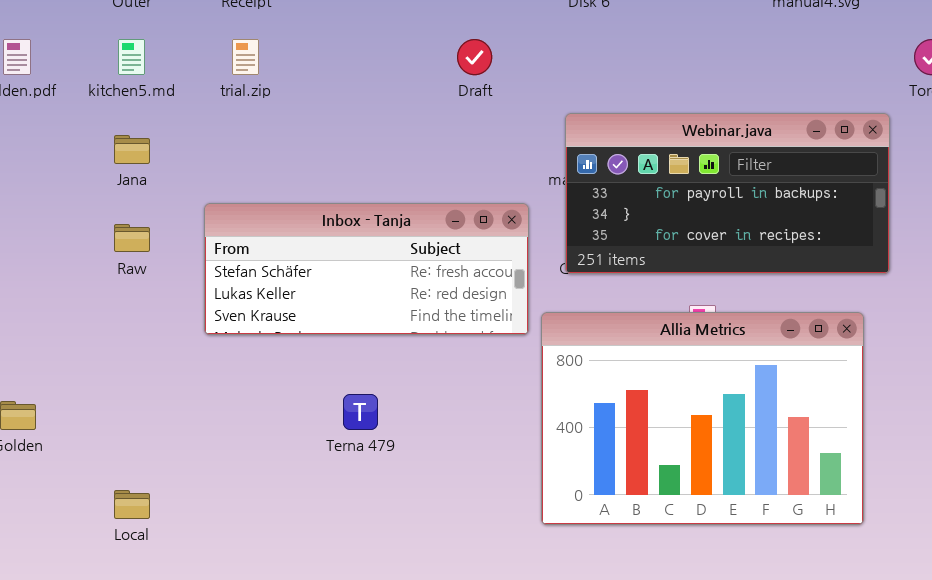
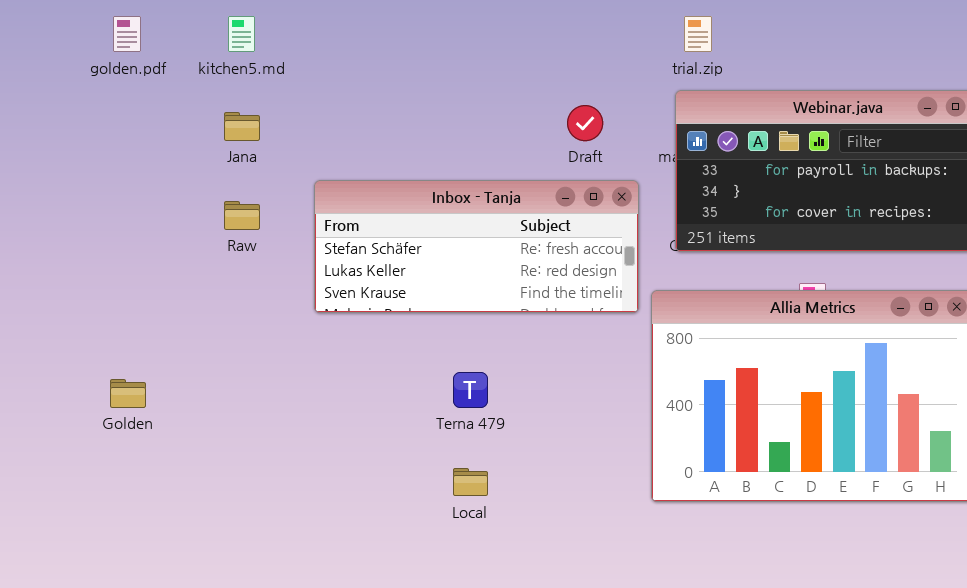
trial.zip: [232,39,259,75] -> [684,16,712,52], moved
Draft: [457,39,492,75] -> [567,105,603,141], moved
Local: [114,490,150,519] -> [453,468,488,496], moved

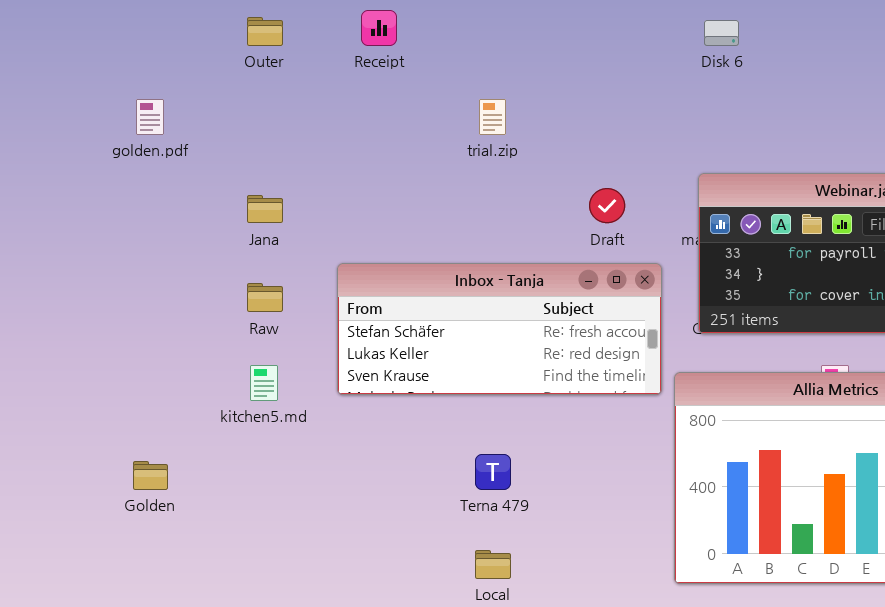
kitchen5.md: [228,16,255,52] -> [250,365,278,401], moved
trial.zip: [684,16,712,52] -> [479,99,506,135], moved

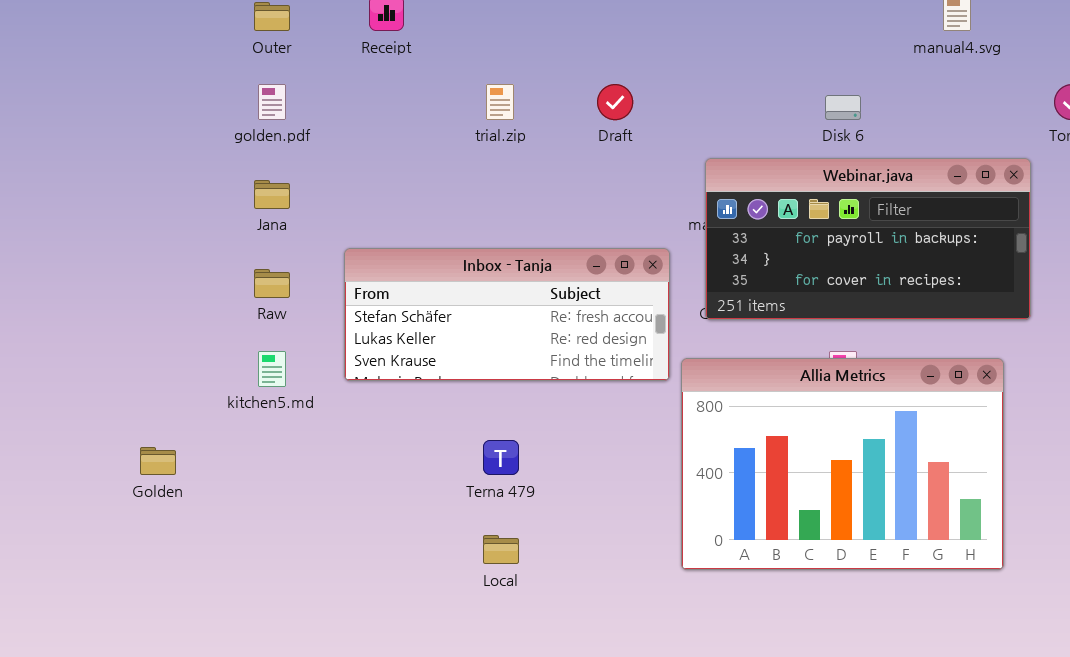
Disk 6: [704,20,739,46] -> [825,95,861,120], moved
golden.pdf: [136,99,164,135] -> [258,84,286,120], moved
Draft: [589,188,625,223] -> [597,84,633,120], moved

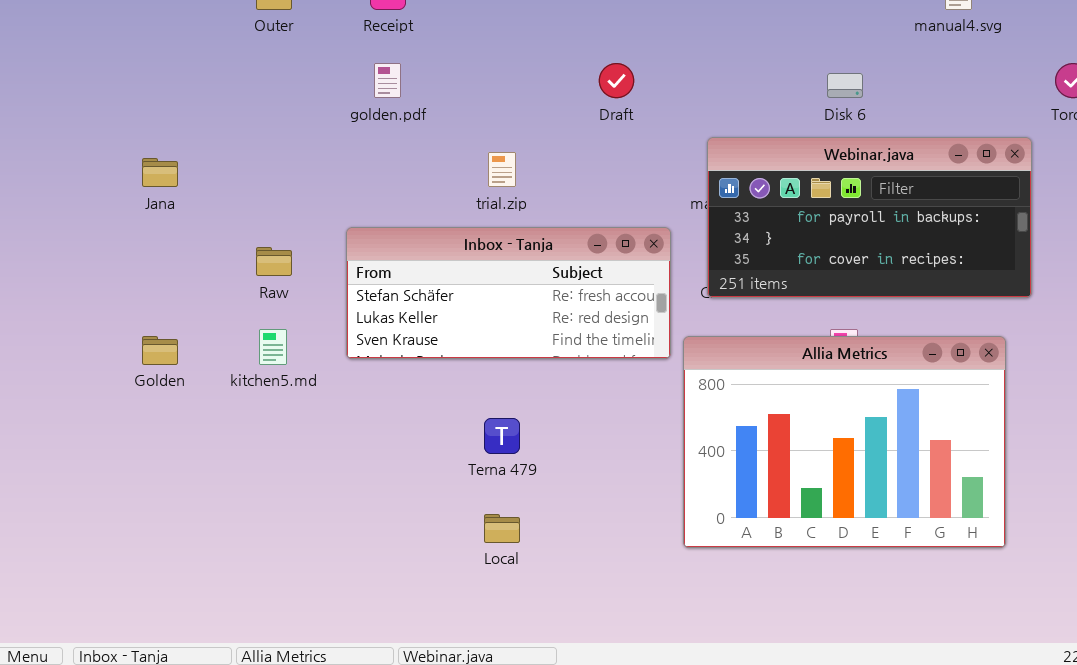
golden.pdf: [258,84,286,120] -> [374,63,401,98], moved
trial.zip: [486,84,514,120] -> [488,152,516,187], moved
Jana: [254,180,290,209] -> [142,158,178,187], moved
Golden: [140,447,176,475] -> [142,336,178,365], moved

